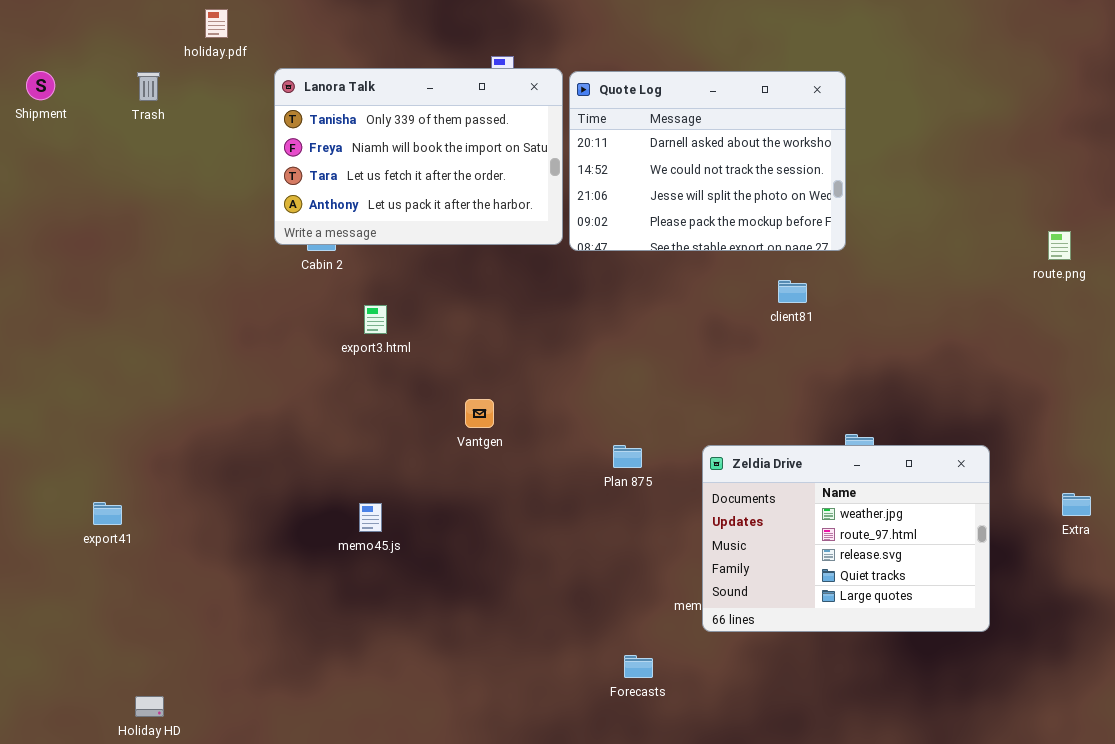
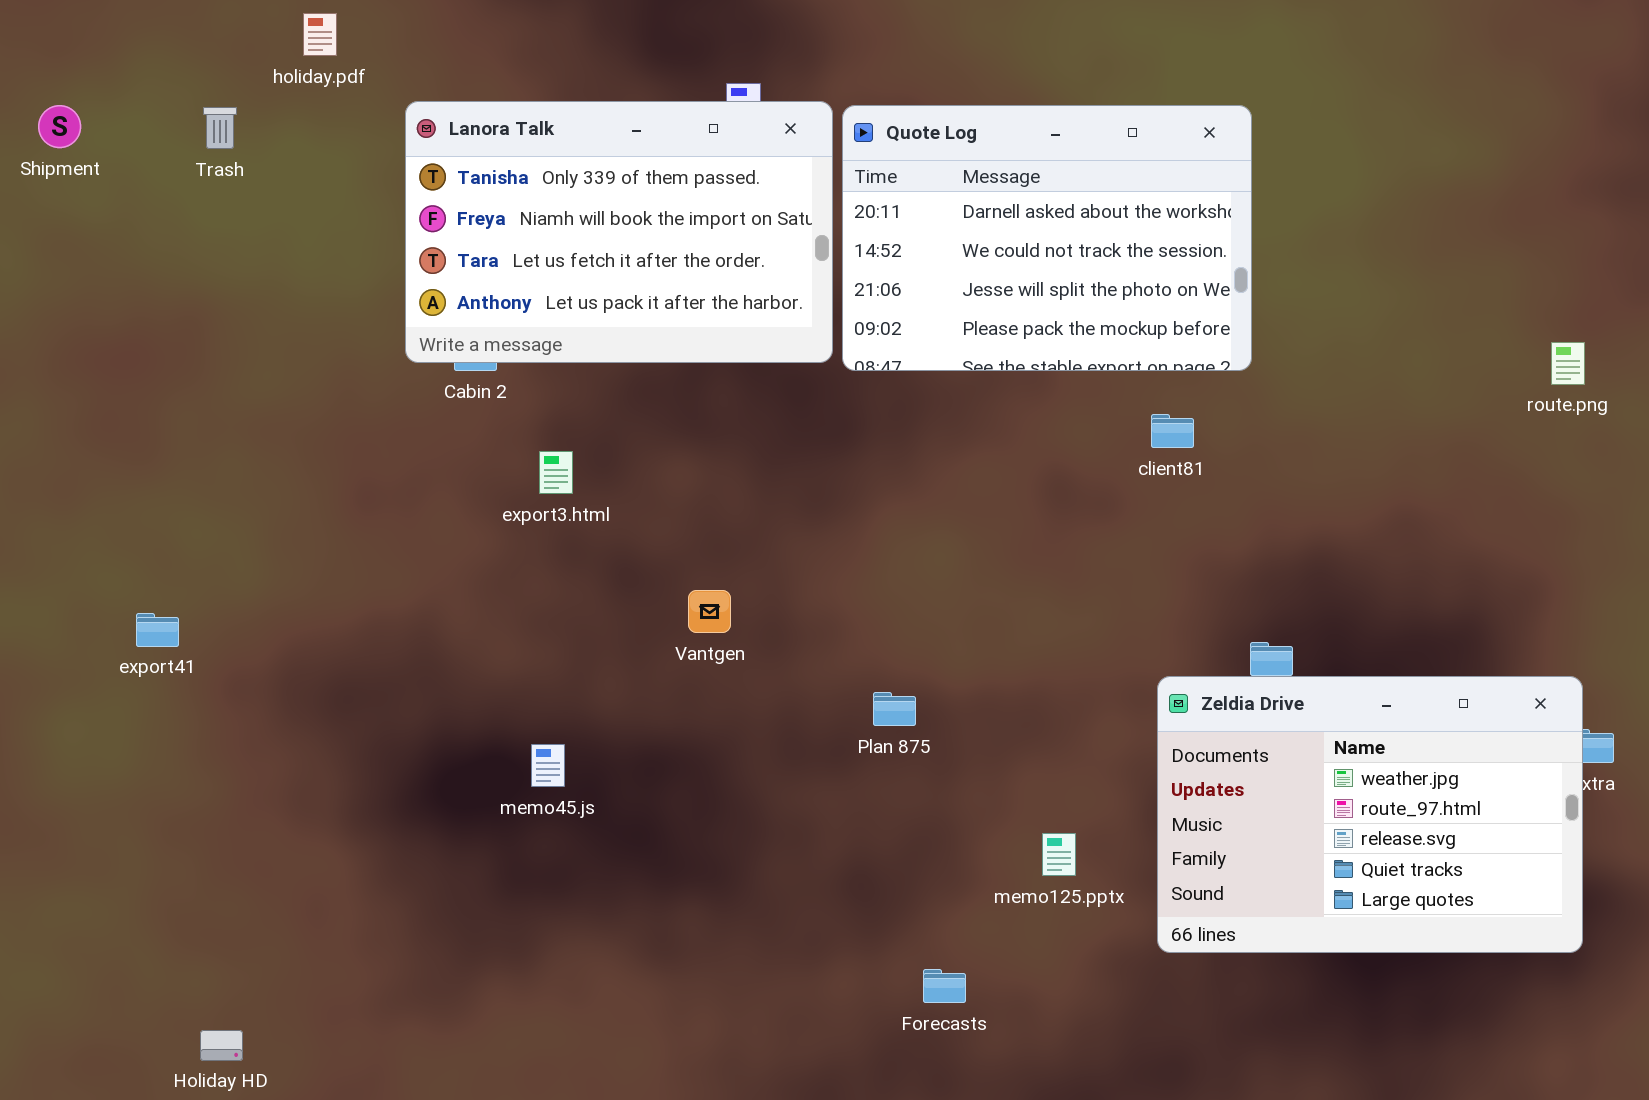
Plan 875: [613,445,642,468] -> [873,692,916,726], moved
Zeldia Drive: [702,445,990,632] -> [1157,676,1583,953], moved
export41: [93,502,122,525] -> [136,613,179,647], moved

